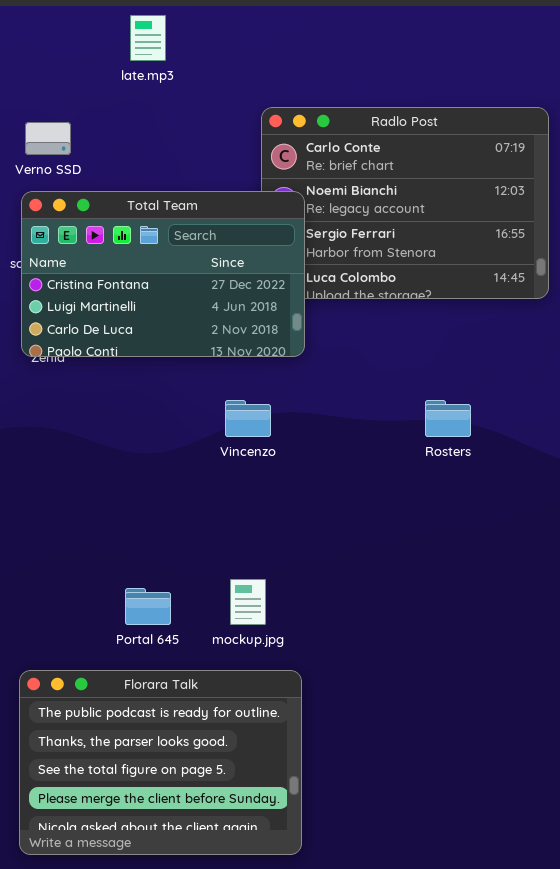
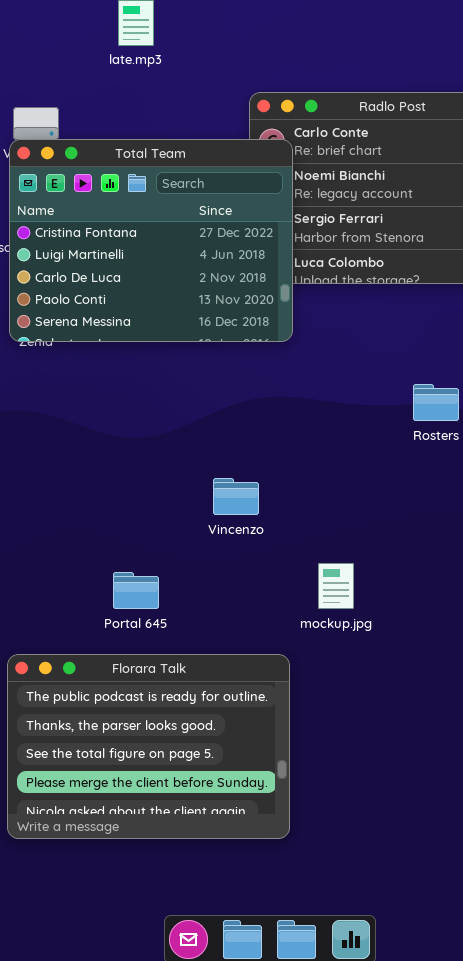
Total Team: [21,191,305,357] -> [9,139,293,342], resized
Vincenzo: [225,400,271,437] -> [213,478,259,515], moved
mockup.jpg: [230,579,266,625] -> [318,563,354,609], moved

